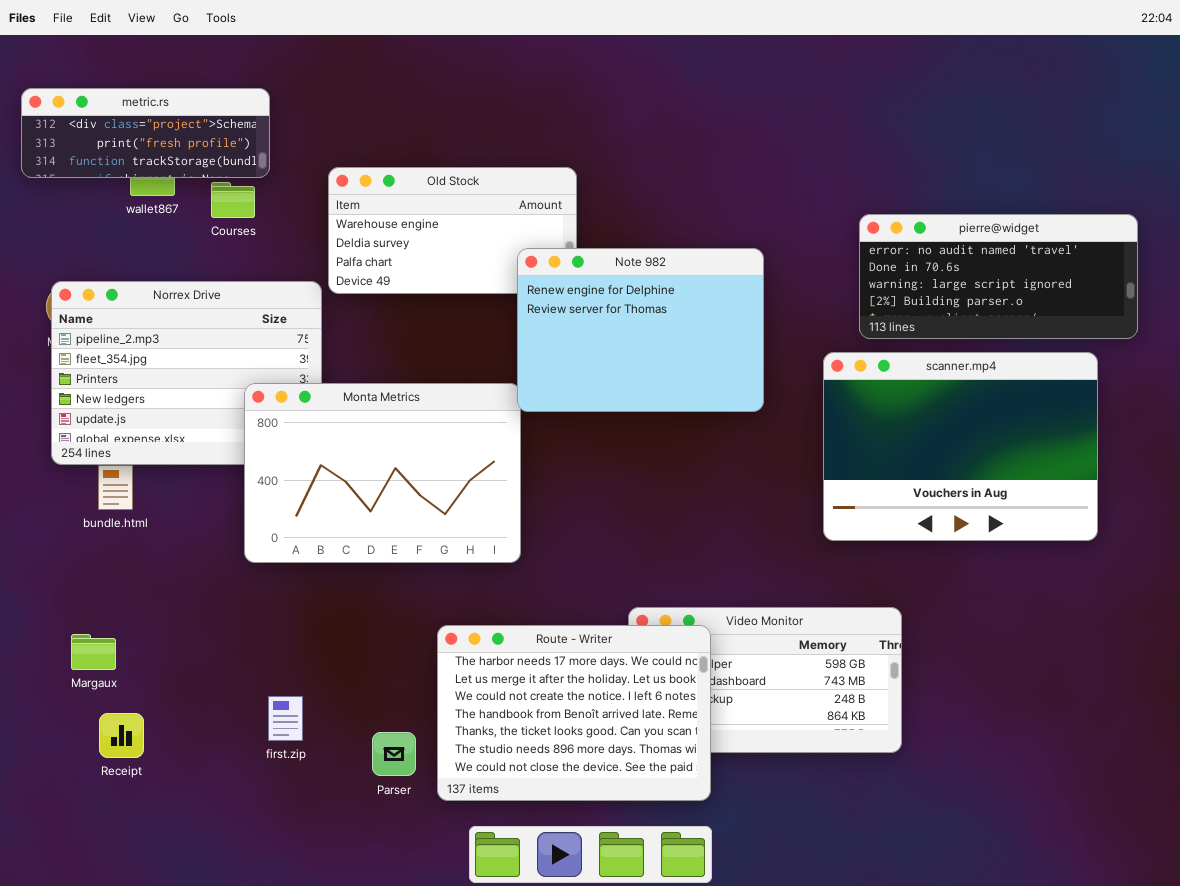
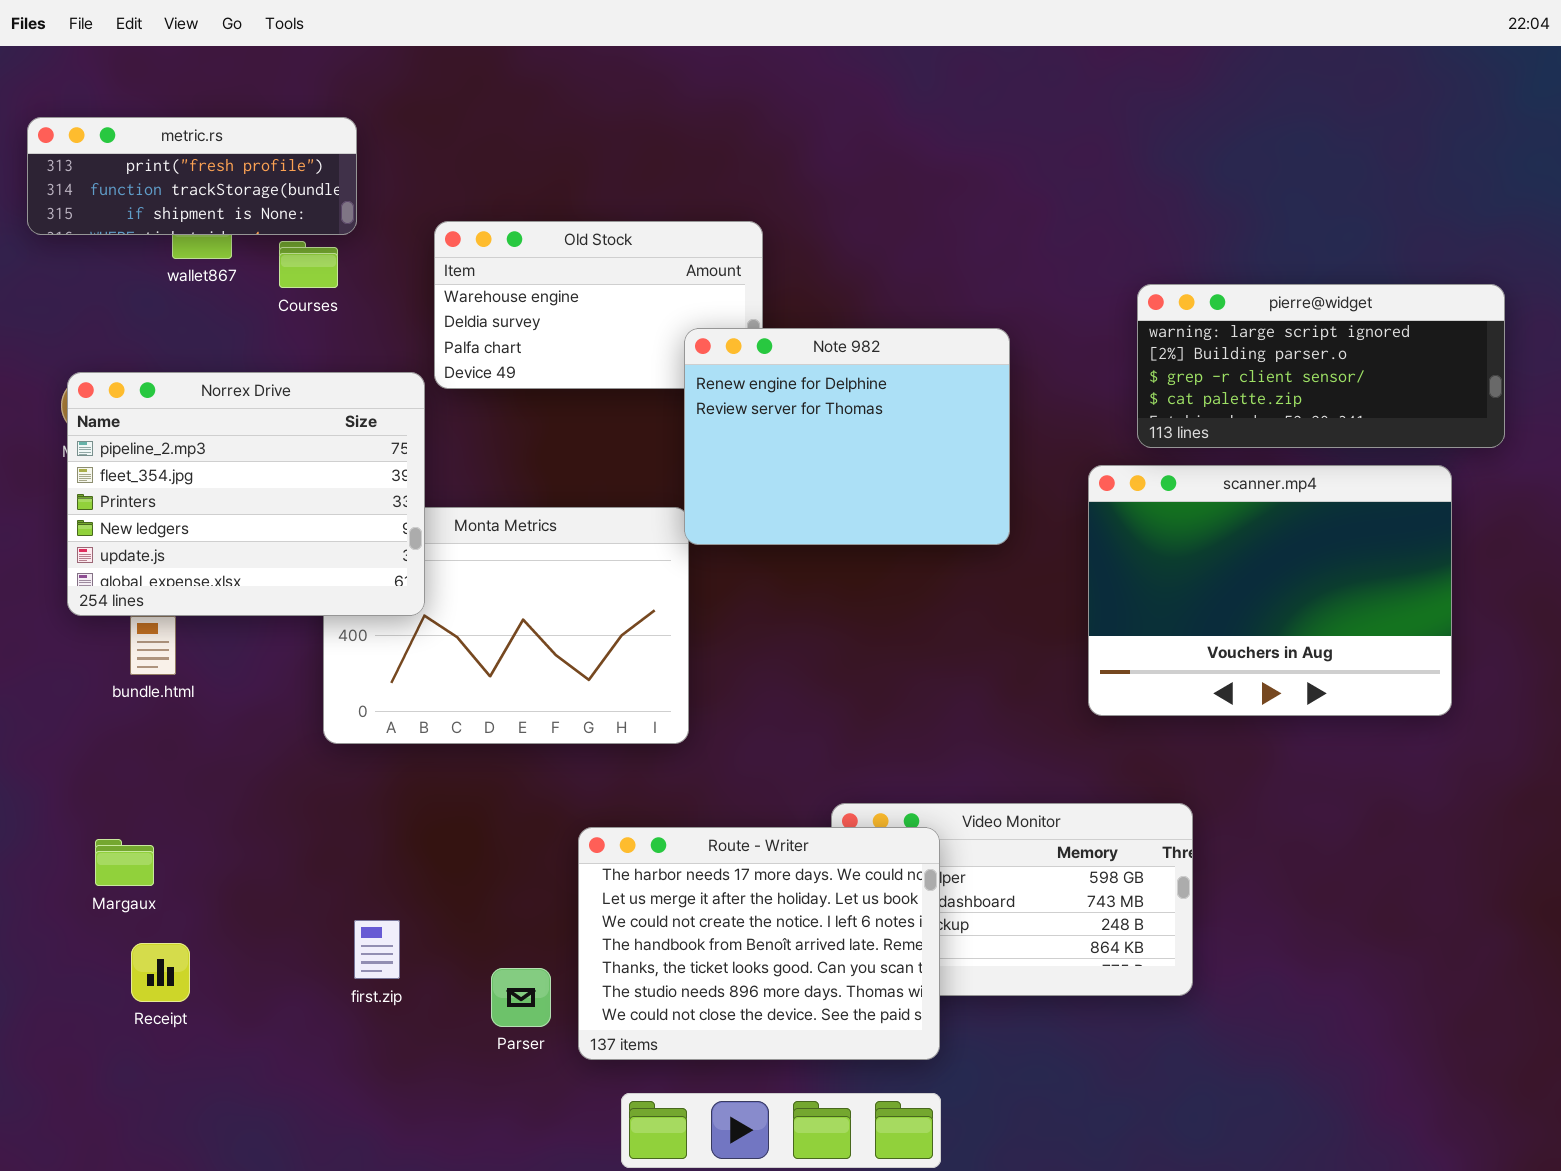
metric.rs: [21,88,270,178] -> [27,117,357,235], scrolled down 1 row
pierre@widget: [859,214,1138,339] -> [1137,284,1505,448], scrolled down 2 rows
Norrex Drive: [51,281,322,465] -> [67,372,425,616], raised

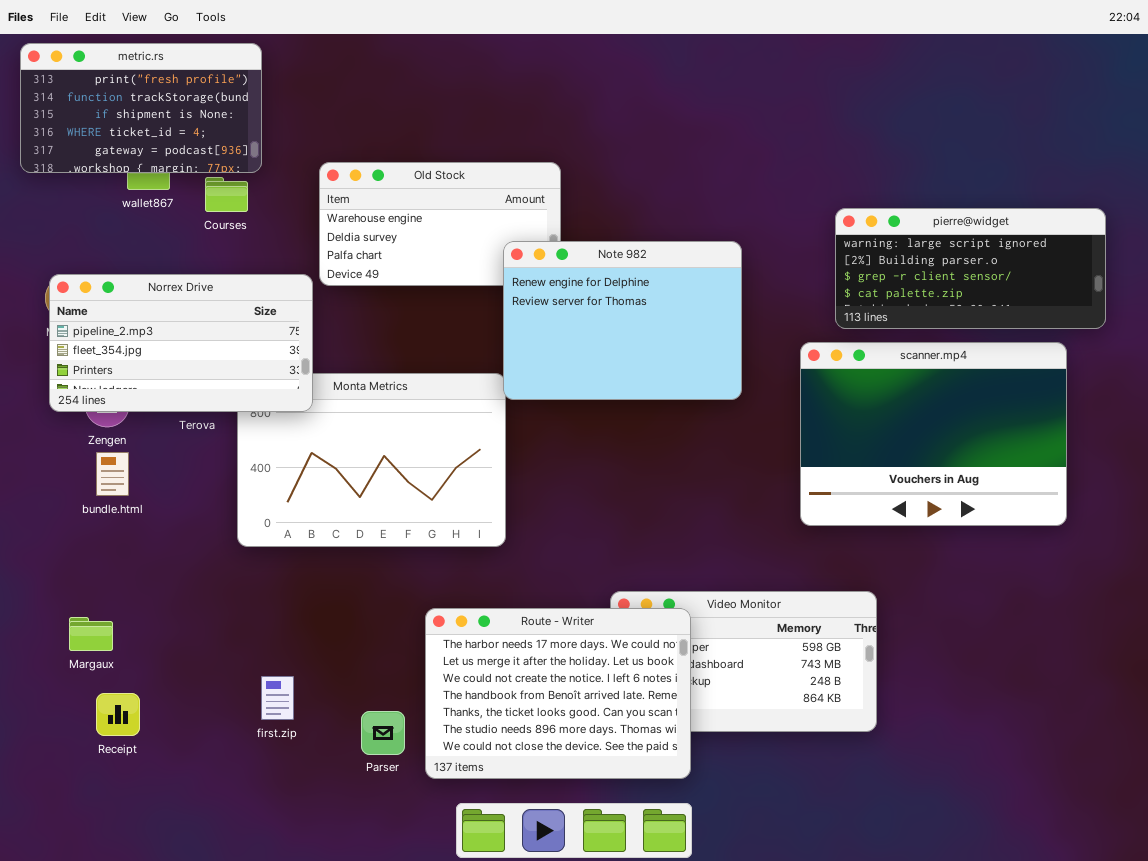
metric.rs: [27,117,357,235] -> [20,43,262,173], resized
Norrex Drive: [67,372,425,616] -> [49,274,313,412], resized

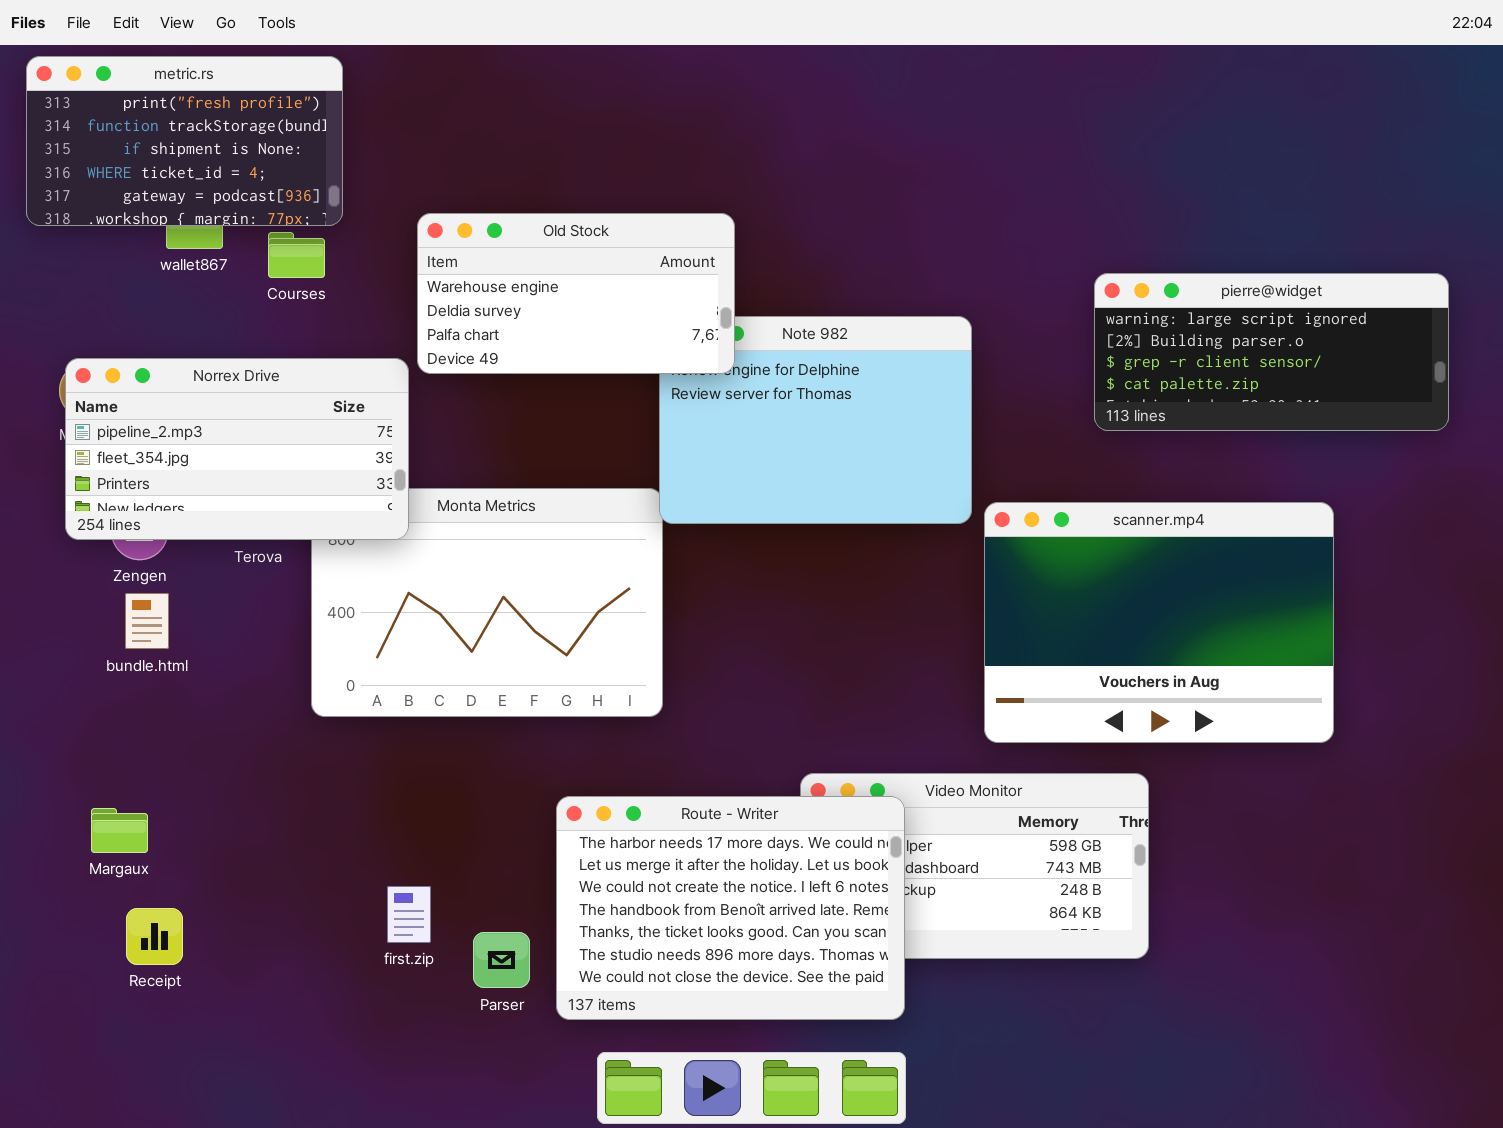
Old Stock: [319,162,561,286] -> [417,213,735,374], raised
scanner.mp4: [800,342,1067,526] -> [984,502,1334,743], moved
first.zip: [261,676,294,720] -> [387,886,431,943], moved

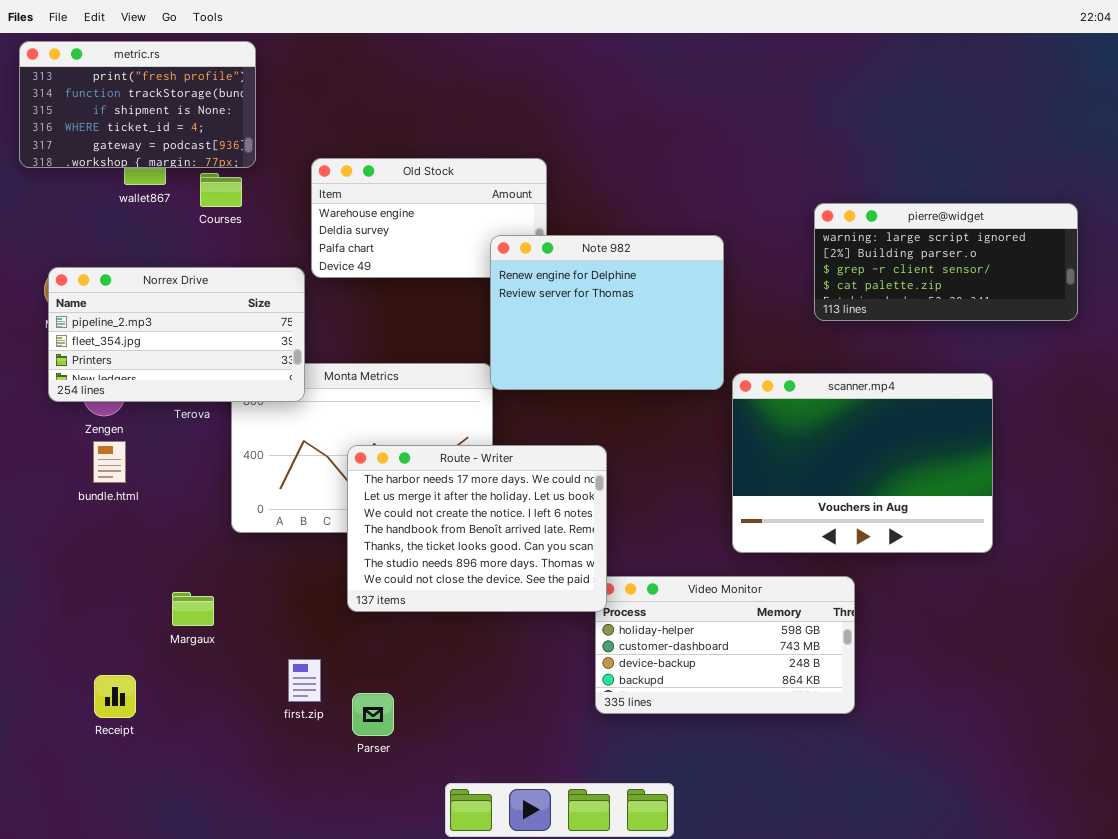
Note 982: [659,316,972,524] -> [490,235,724,390], raised
Route - Writer: [556,796,905,1020] -> [347,445,607,612], moved
Margaux: [91,808,148,853] -> [172,592,214,626], moved

